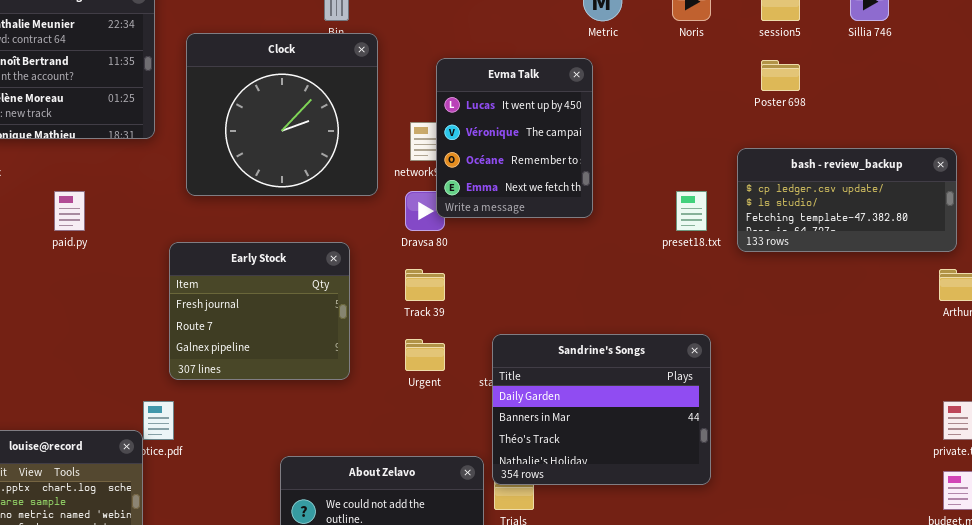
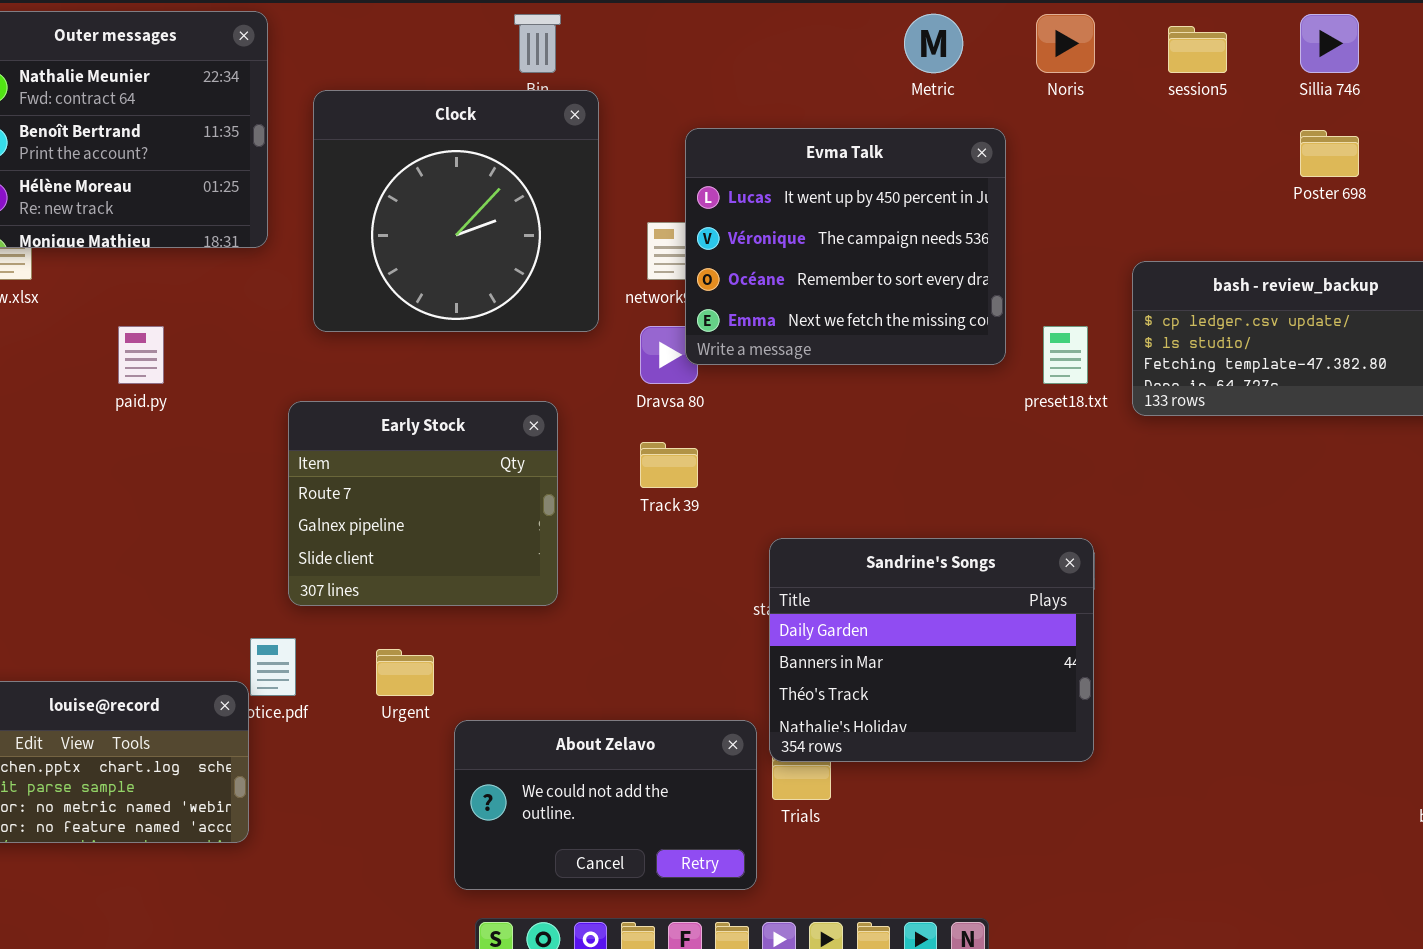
Evma Talk: [436,58,593,218] -> [685,128,1006,365], resized
Poster 698: [761,60,800,91] -> [1300,130,1359,177], moved
Early Stock: [169,242,350,380] -> [288,401,558,606], scrolled down 1 row
Urgent: [405,339,445,371] -> [376,649,434,696], moved

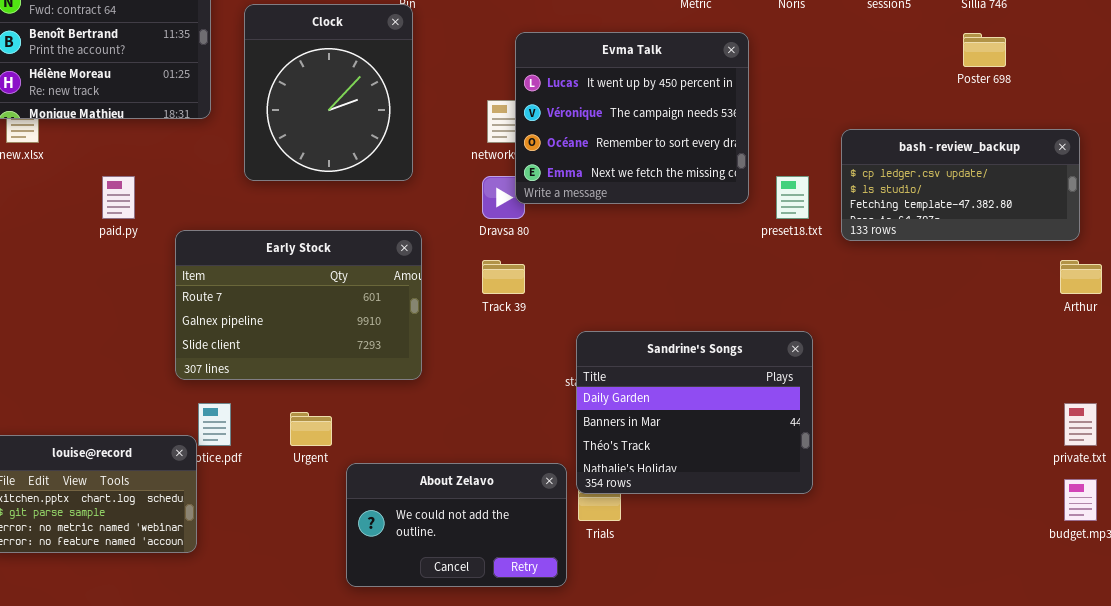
Clock: [313,90,599,332] -> [244,4,413,181], resized
Early Stock: [288,401,558,606] -> [175,230,422,380], resized

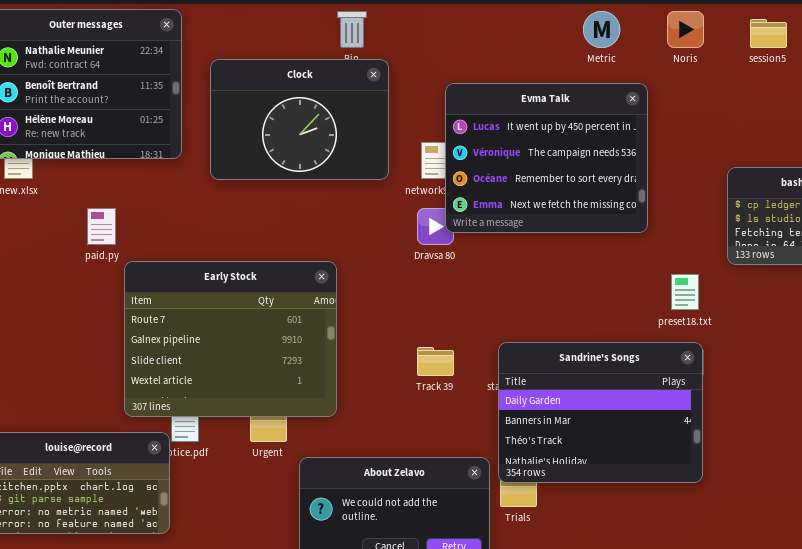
Clock: [244,4,413,181] -> [210,59,389,180], resized
preset18.txt: [776,176,809,219] -> [671,274,699,310], moved
Early Stock: [175,230,422,380] -> [124,261,337,417], moved, resized
Track 39: [482,260,525,294] -> [417,347,454,376], moved

